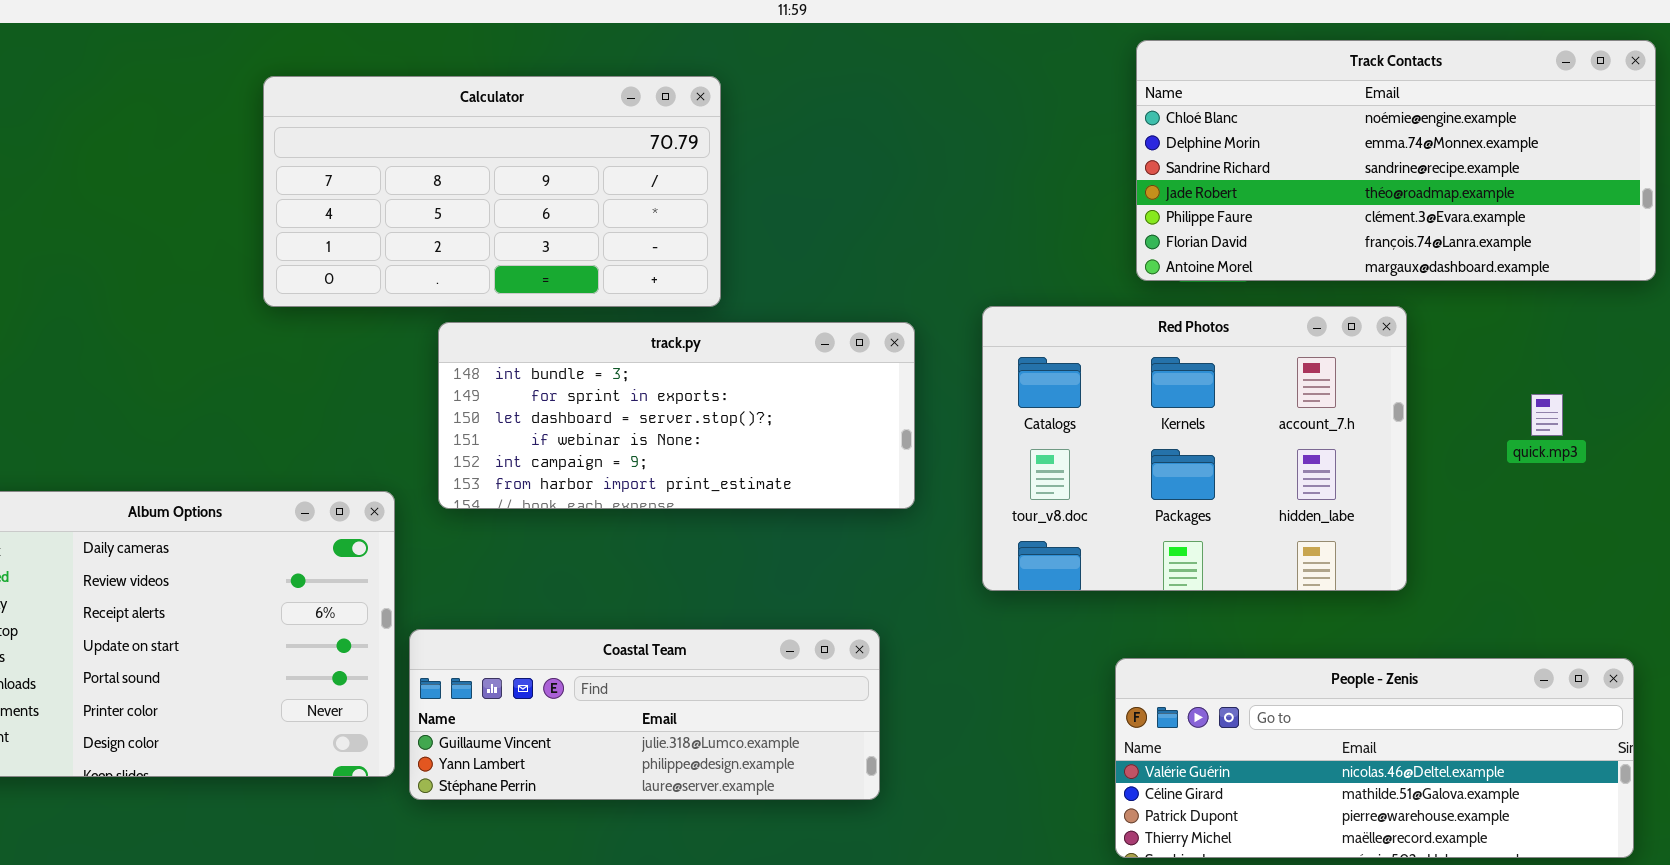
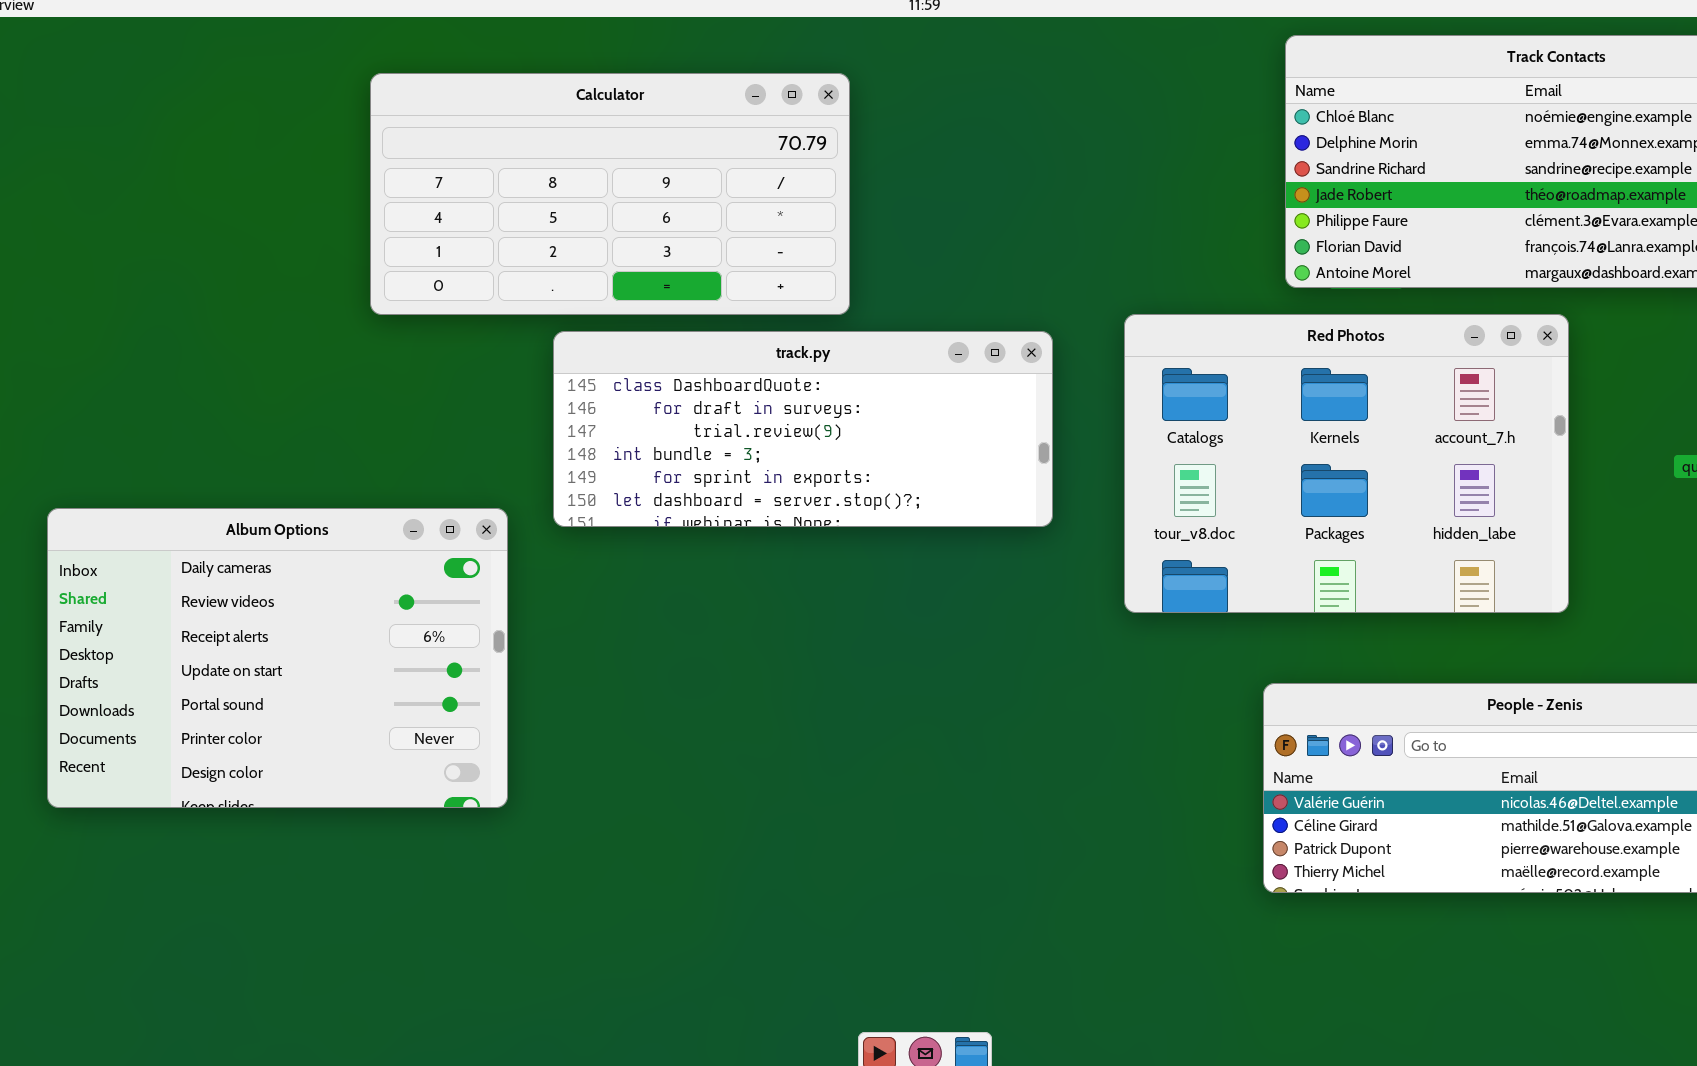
track.py: [438,322,915,509] -> [553,331,1053,527], scrolled up 3 rows
Coastal Team: [409,629,880,800] -> none, closed

